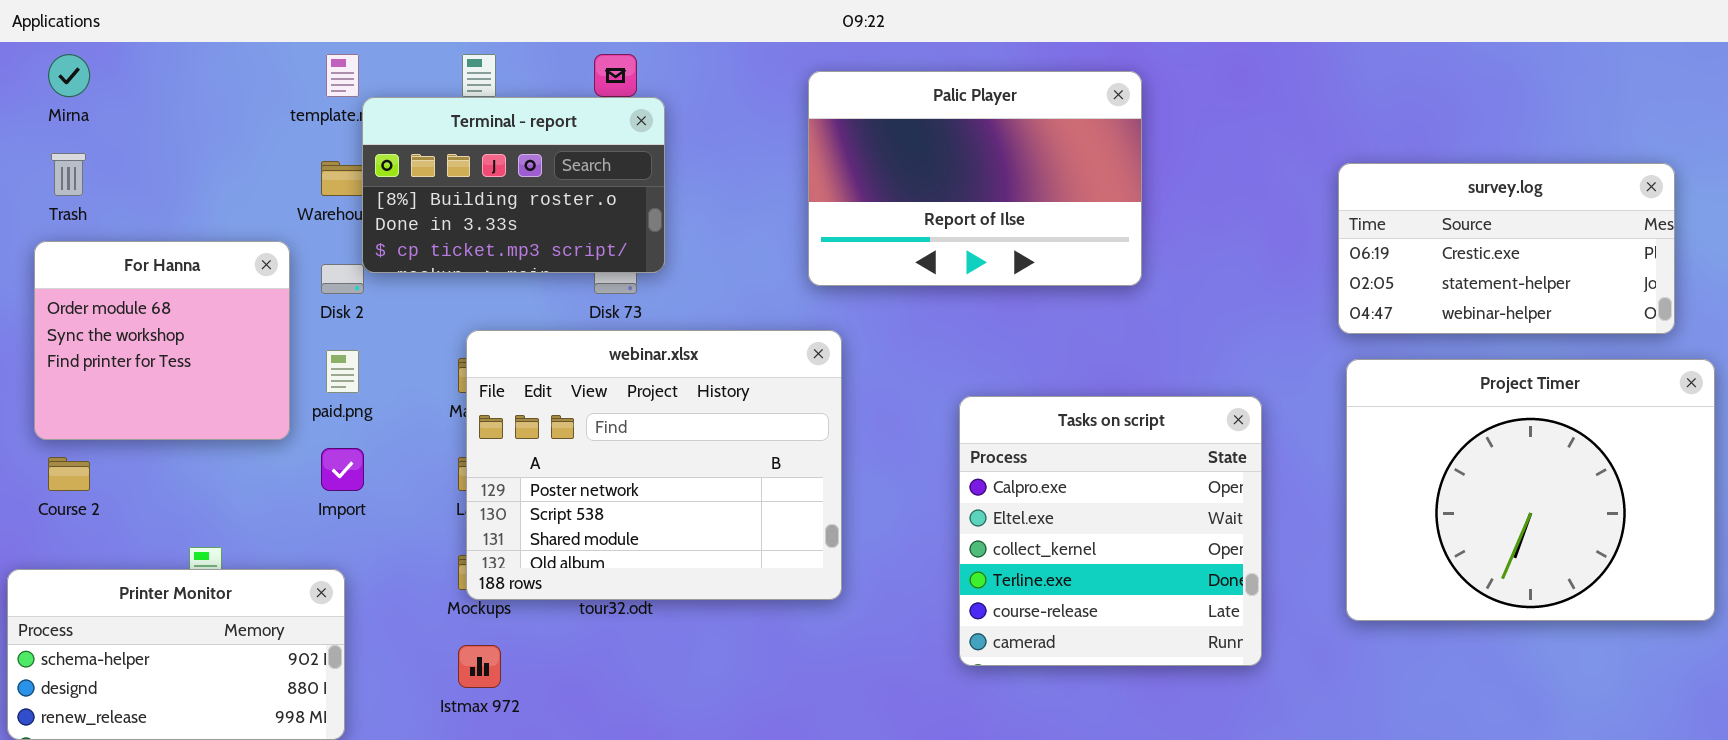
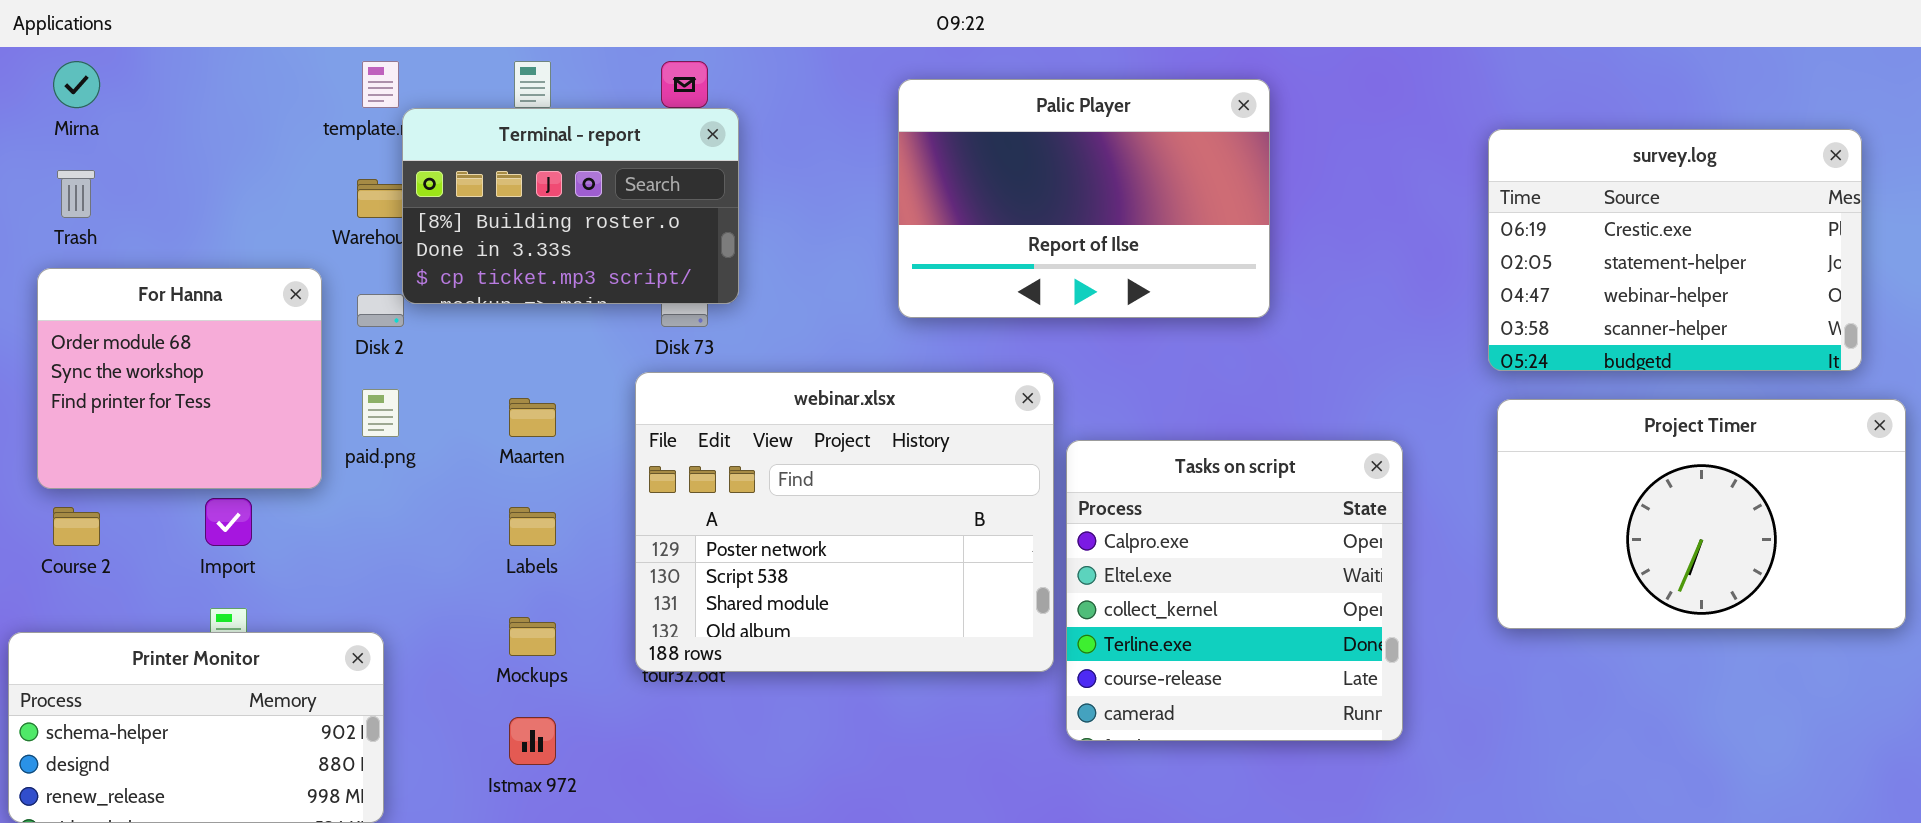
survey.log: [1338,163,1675,334] -> [1488,129,1862,371], resized
webinar.xlsx: [466,330,842,600] -> [635,372,1054,672], moved
Project Timer: [1346,359,1715,621] -> [1497,399,1906,629], resized
Import: [321,448,364,491] -> [205,498,252,546], moved

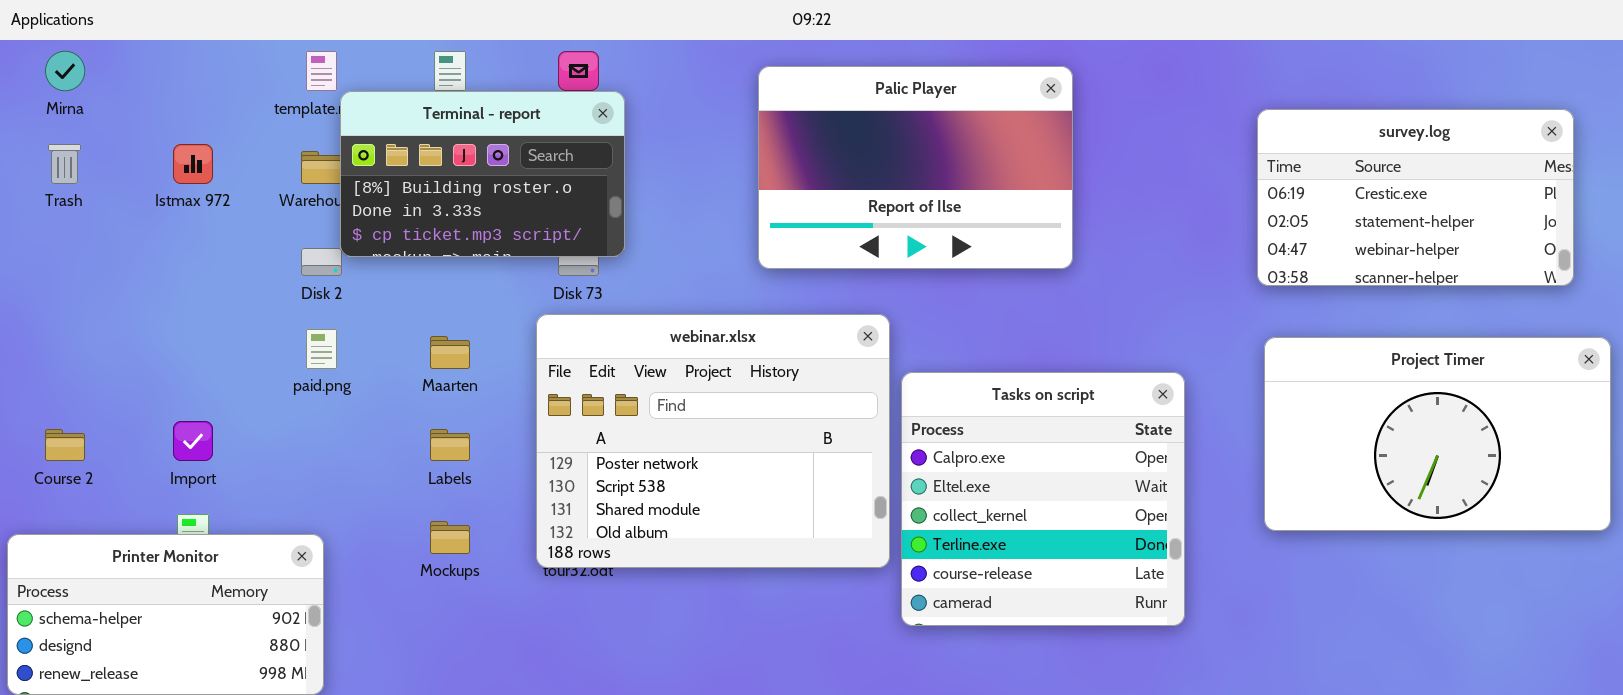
survey.log: [1488,129,1862,371] -> [1257,109,1574,286], resized
For Hanna: [37,268,322,489] -> none, closed
Istmax 972: [509,717,556,765] -> [173,144,213,184], moved

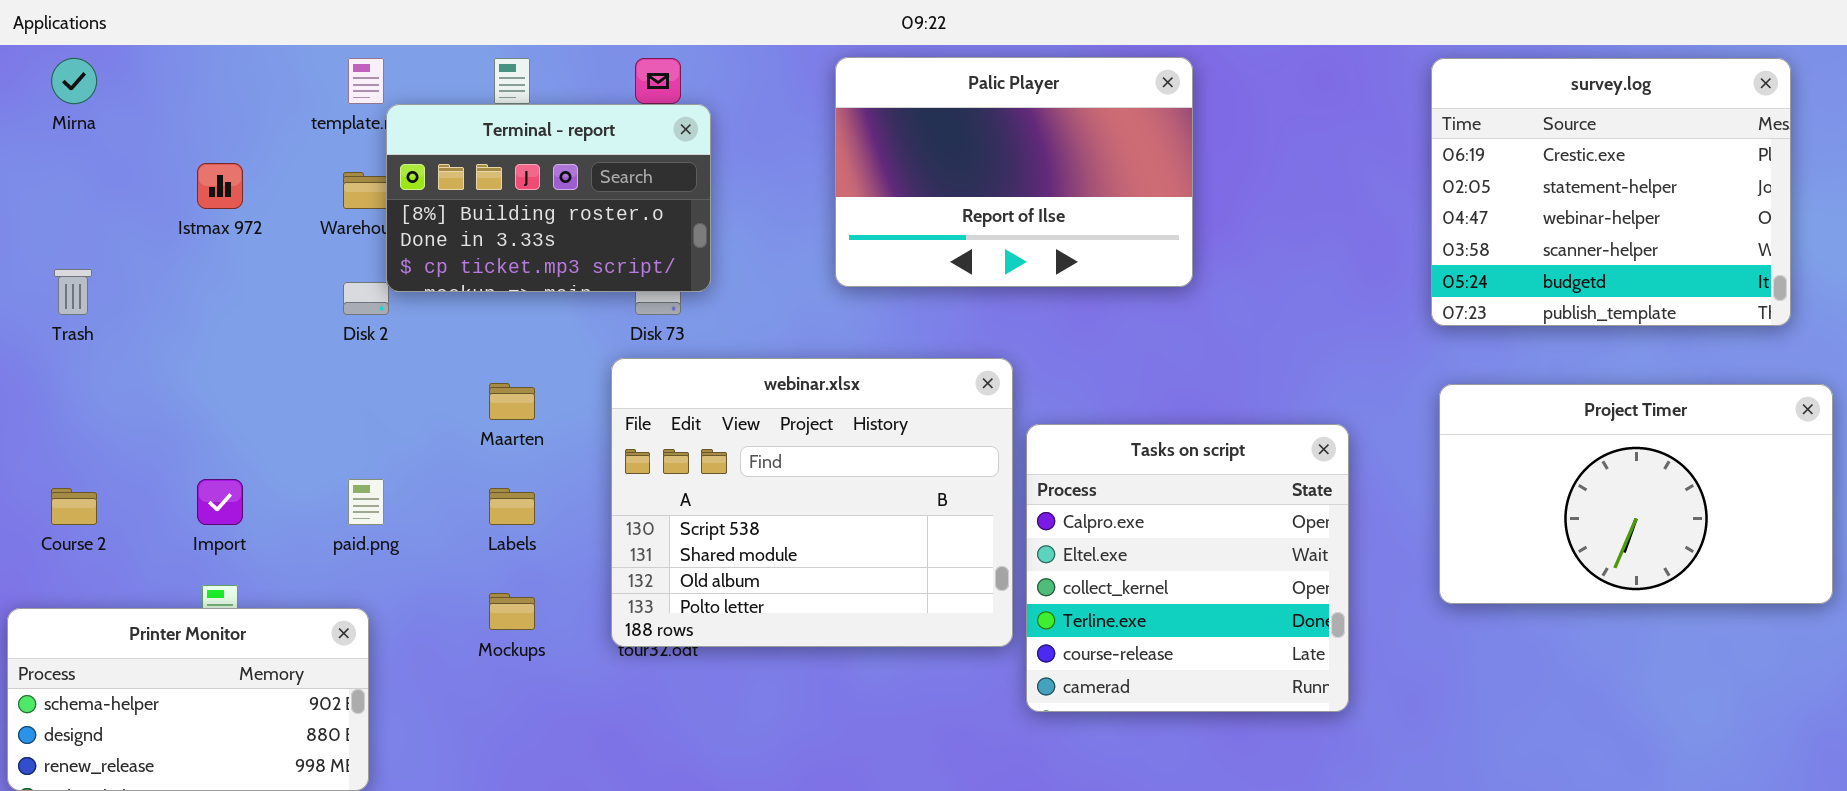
Palic Player: [758,66,1073,269] -> [835,57,1193,287], moved
survey.log: [1257,109,1574,286] -> [1431,58,1791,326], resized
Trash: [48,144,81,184] -> [54,269,92,315], moved
webinar.xlsx: [536,314,890,568] -> [611,358,1013,647], scrolled down 1 row
paid.png: [306,329,337,369] -> [348,479,384,525], moved

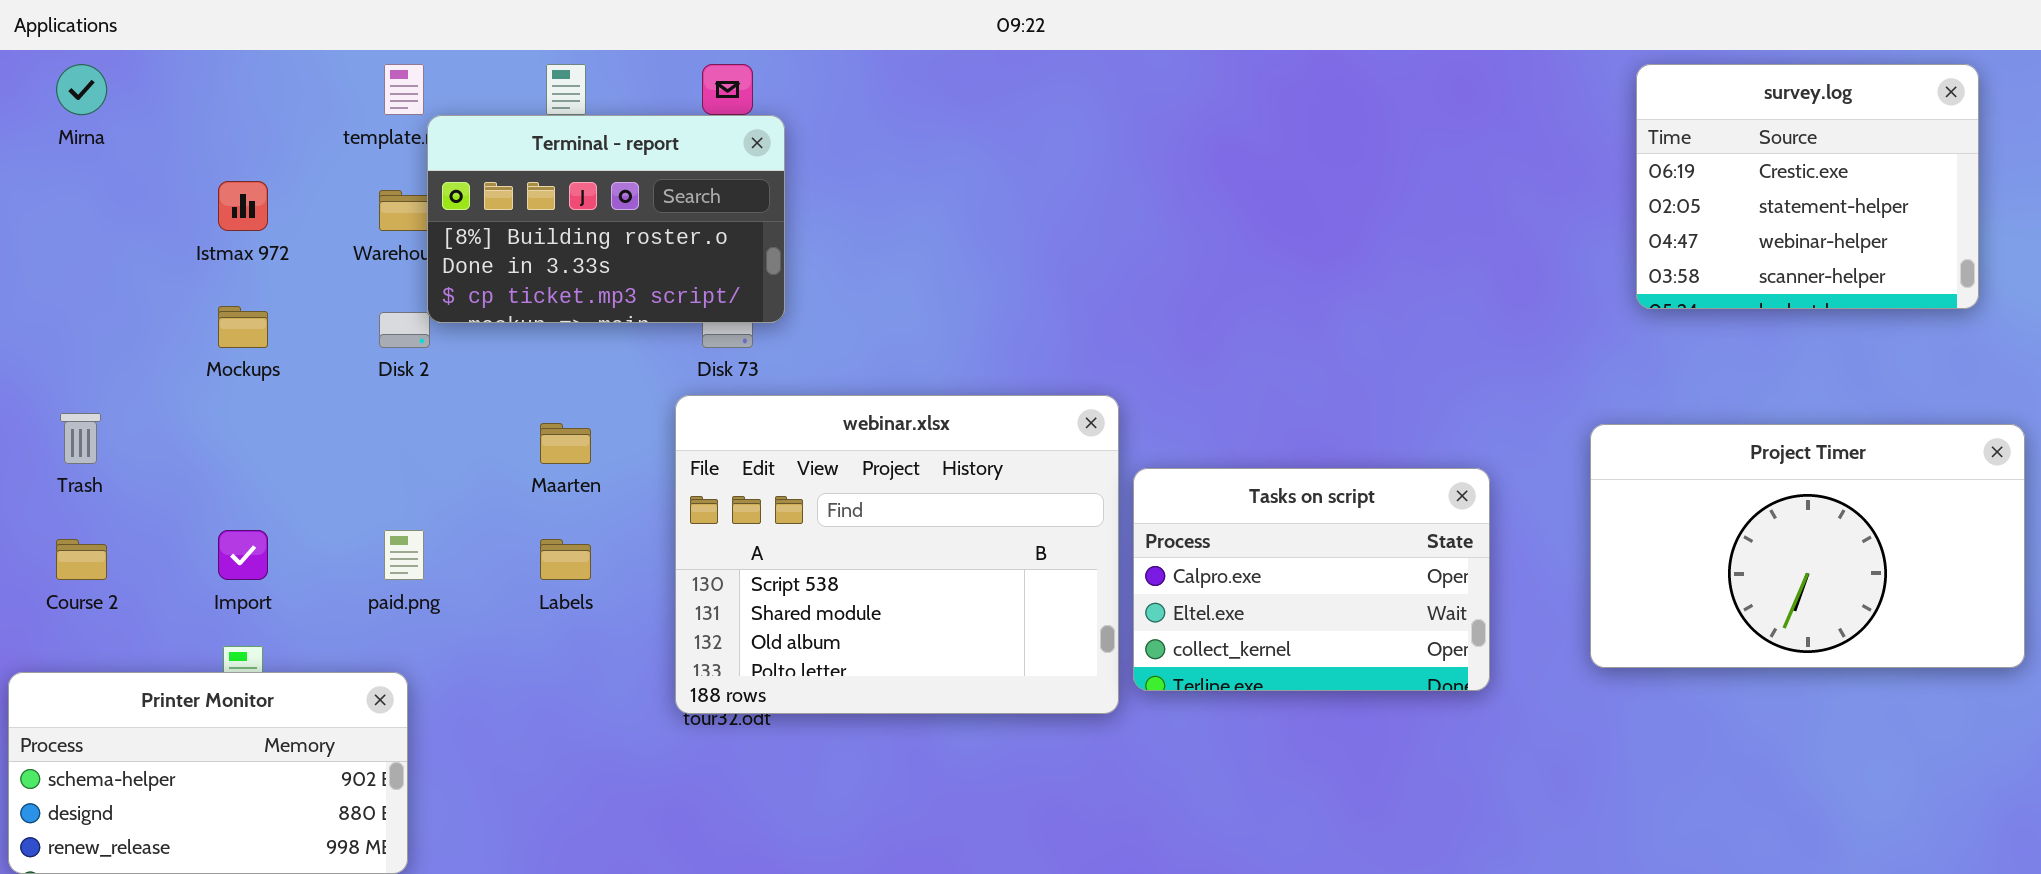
Palic Player: [835,57,1193,287] -> none, closed
survey.log: [1431,58,1791,326] -> [1636,64,1979,309], resized
Trash: [54,269,92,315] -> [60,413,101,464], moved
Tasks on script: [1026,424,1349,712] -> [1133,468,1490,691], resized
Mockups: [489,593,535,630] -> [218,306,268,348], moved

